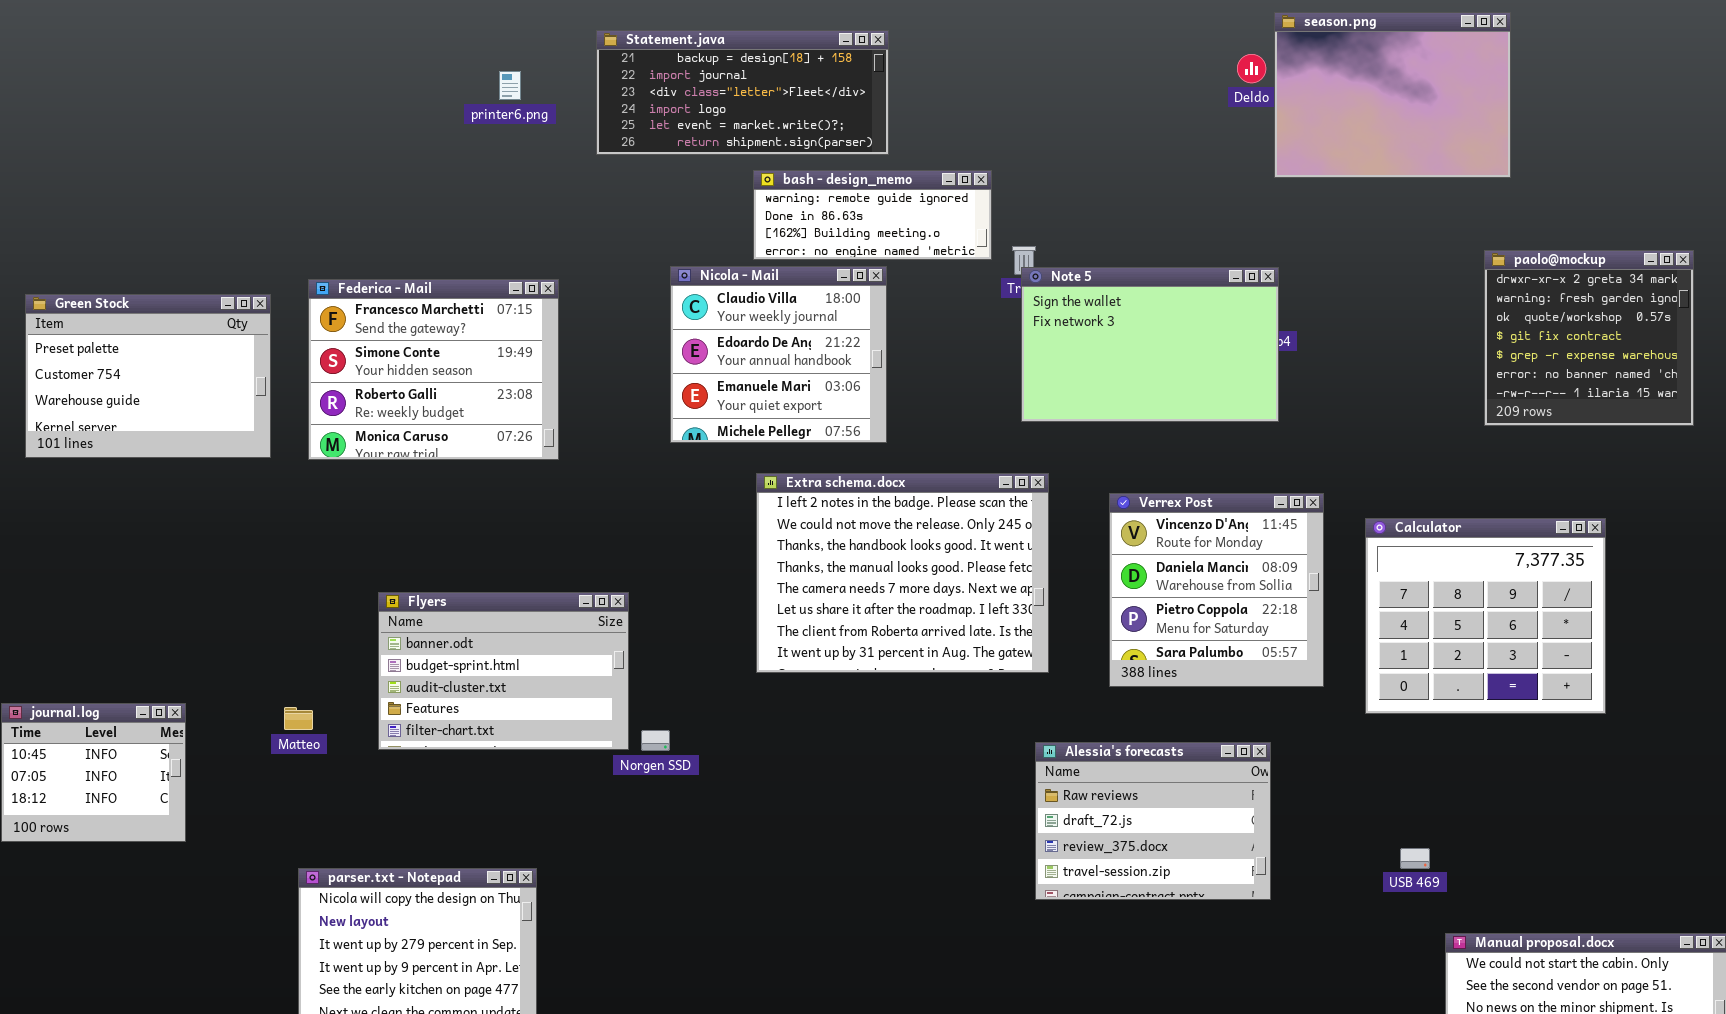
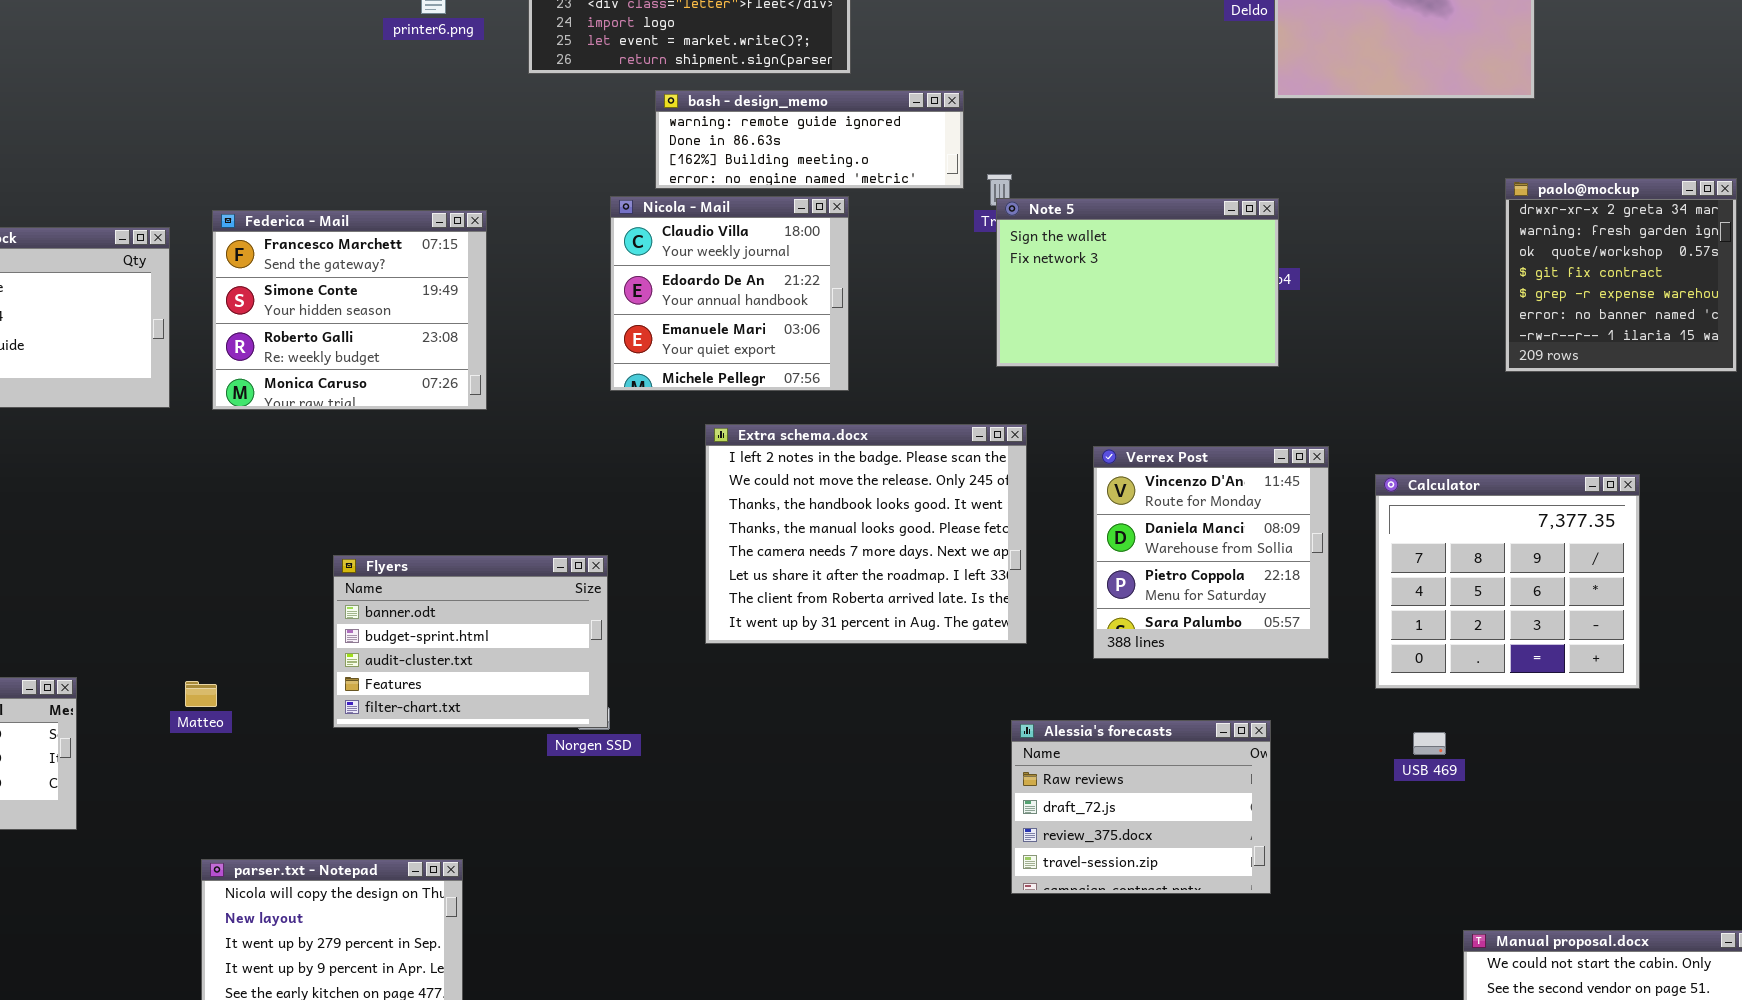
bash - design_memo: [753,170,992,260] -> [655,90,964,189], resized
Flyers: [378,592,629,750] -> [333,555,608,728], moved
USB 469: [1400,848,1430,869] -> [1413,732,1446,755], moved

